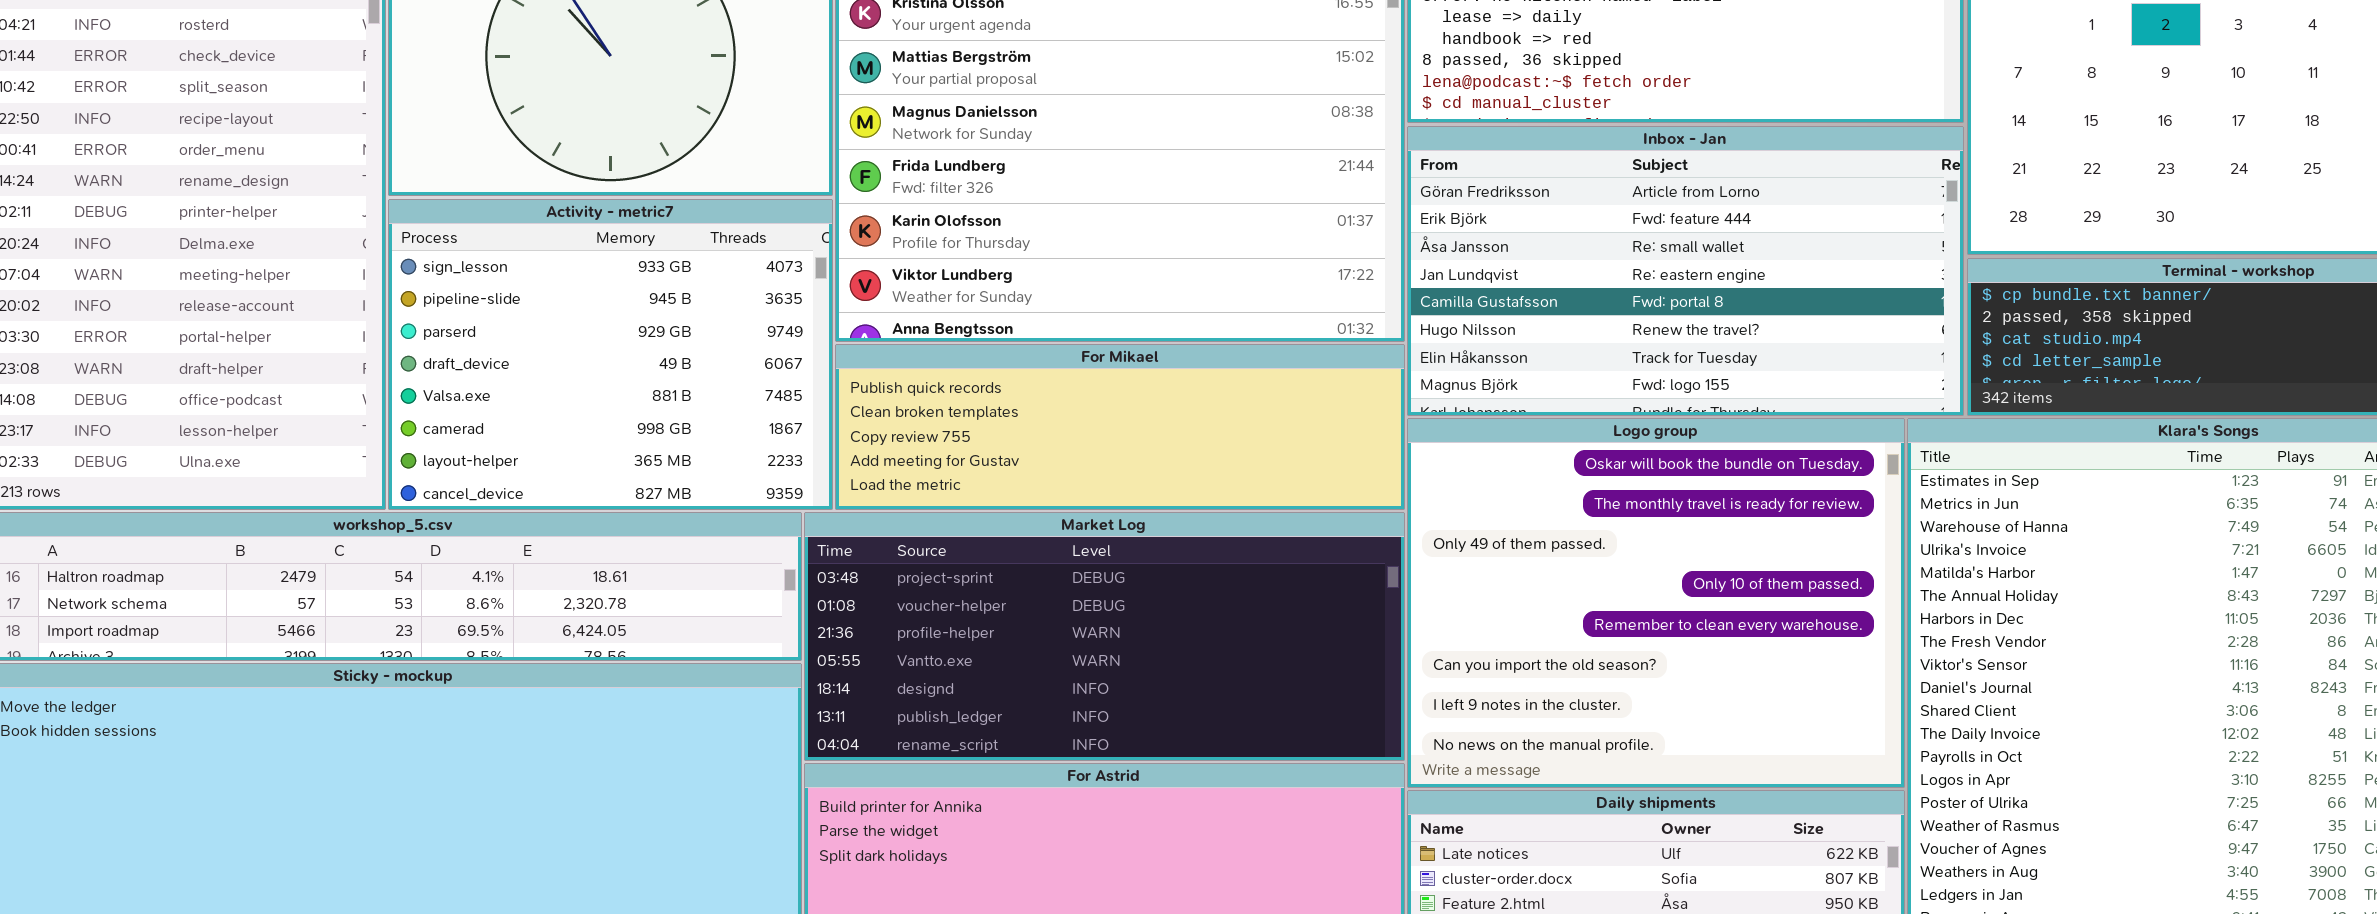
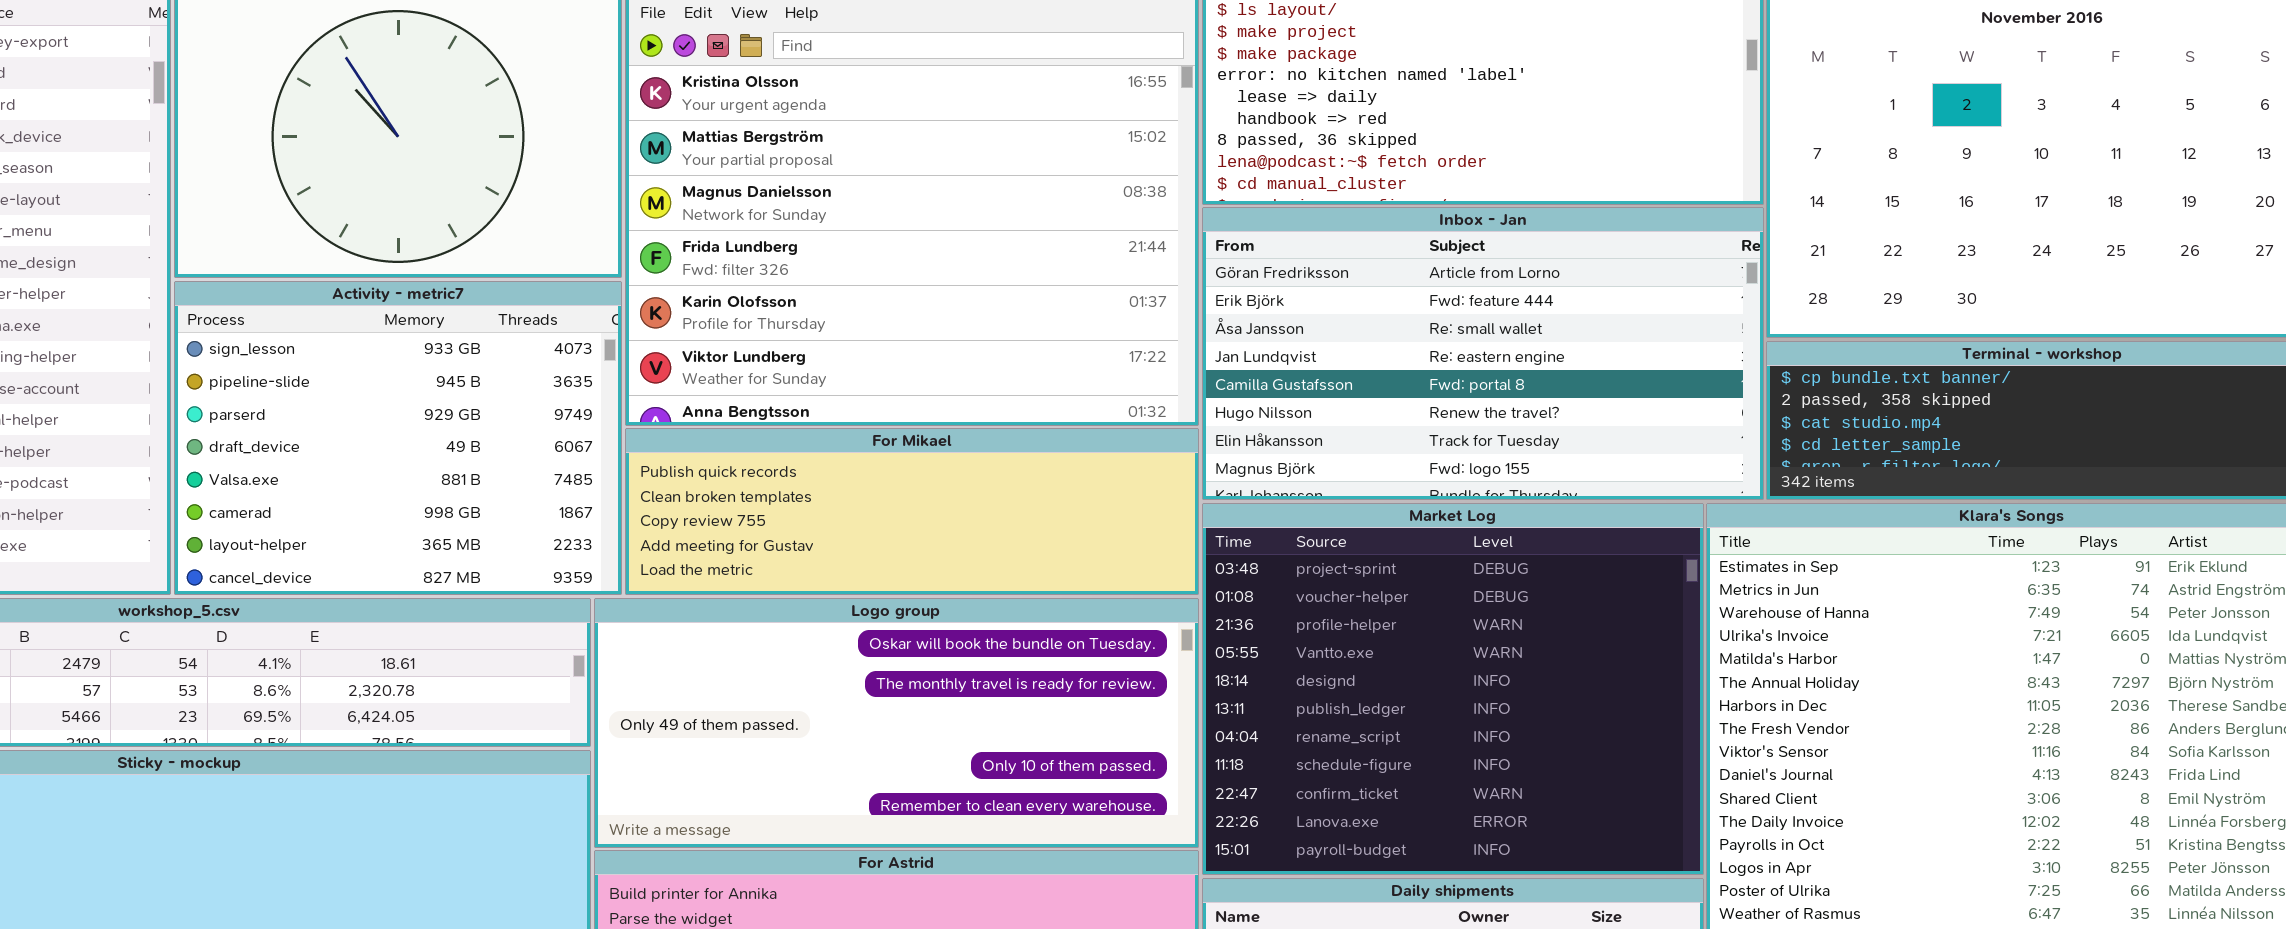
Logo group: [1407,418,1905,788] -> [594,598,1199,848], moved, resized
Market Log: [804,512,1405,761] -> [1202,503,1704,875], moved, resized

